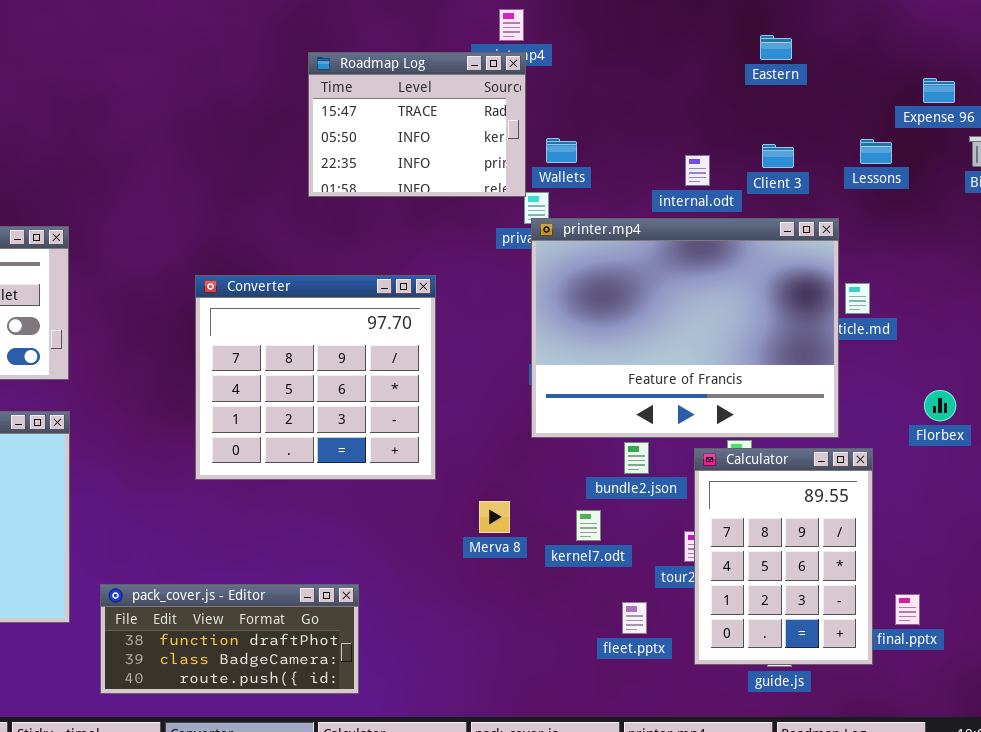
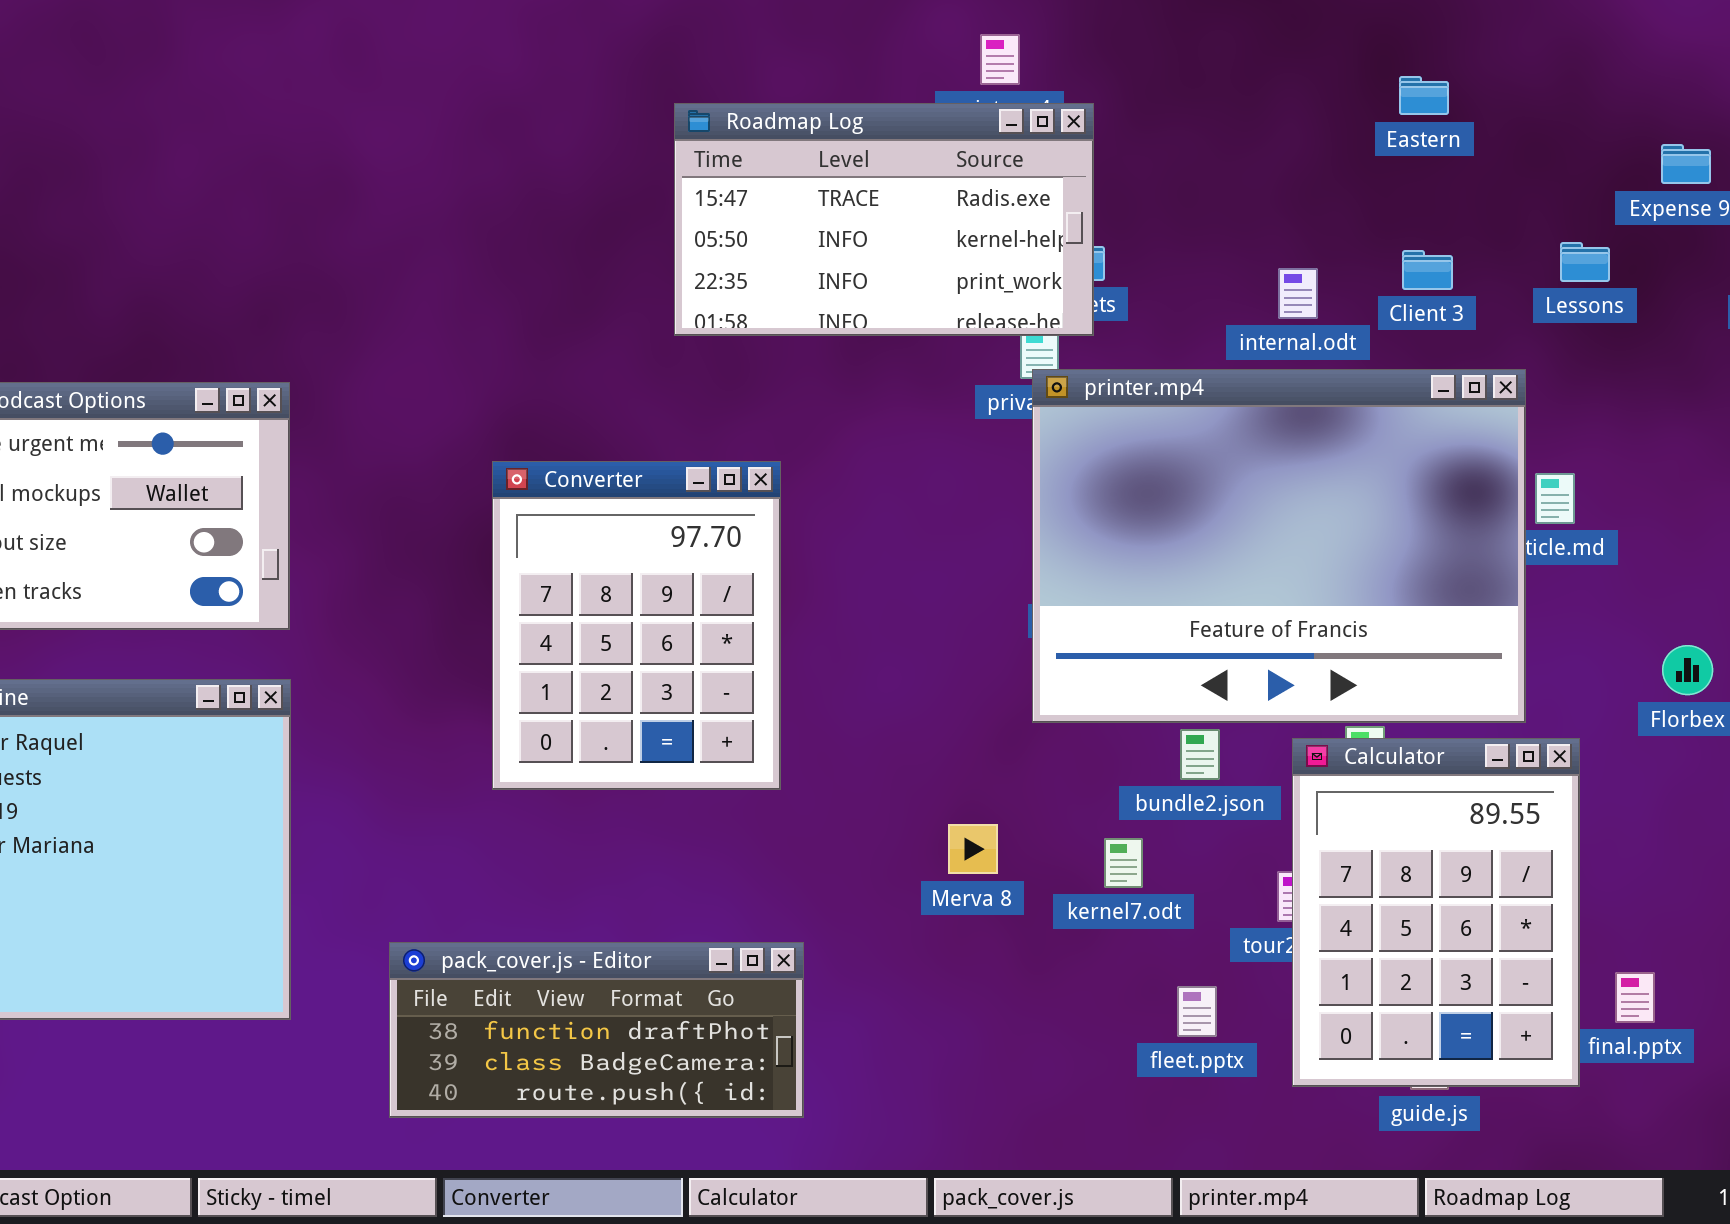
Roadmap Log: [308,52,526,197] -> [674,103,1094,336], resized
Converter: [195,275,436,480] -> [492,461,781,790], resized
pack_cover.js - Editor: [100,584,359,694] -> [389,942,804,1118], moved

